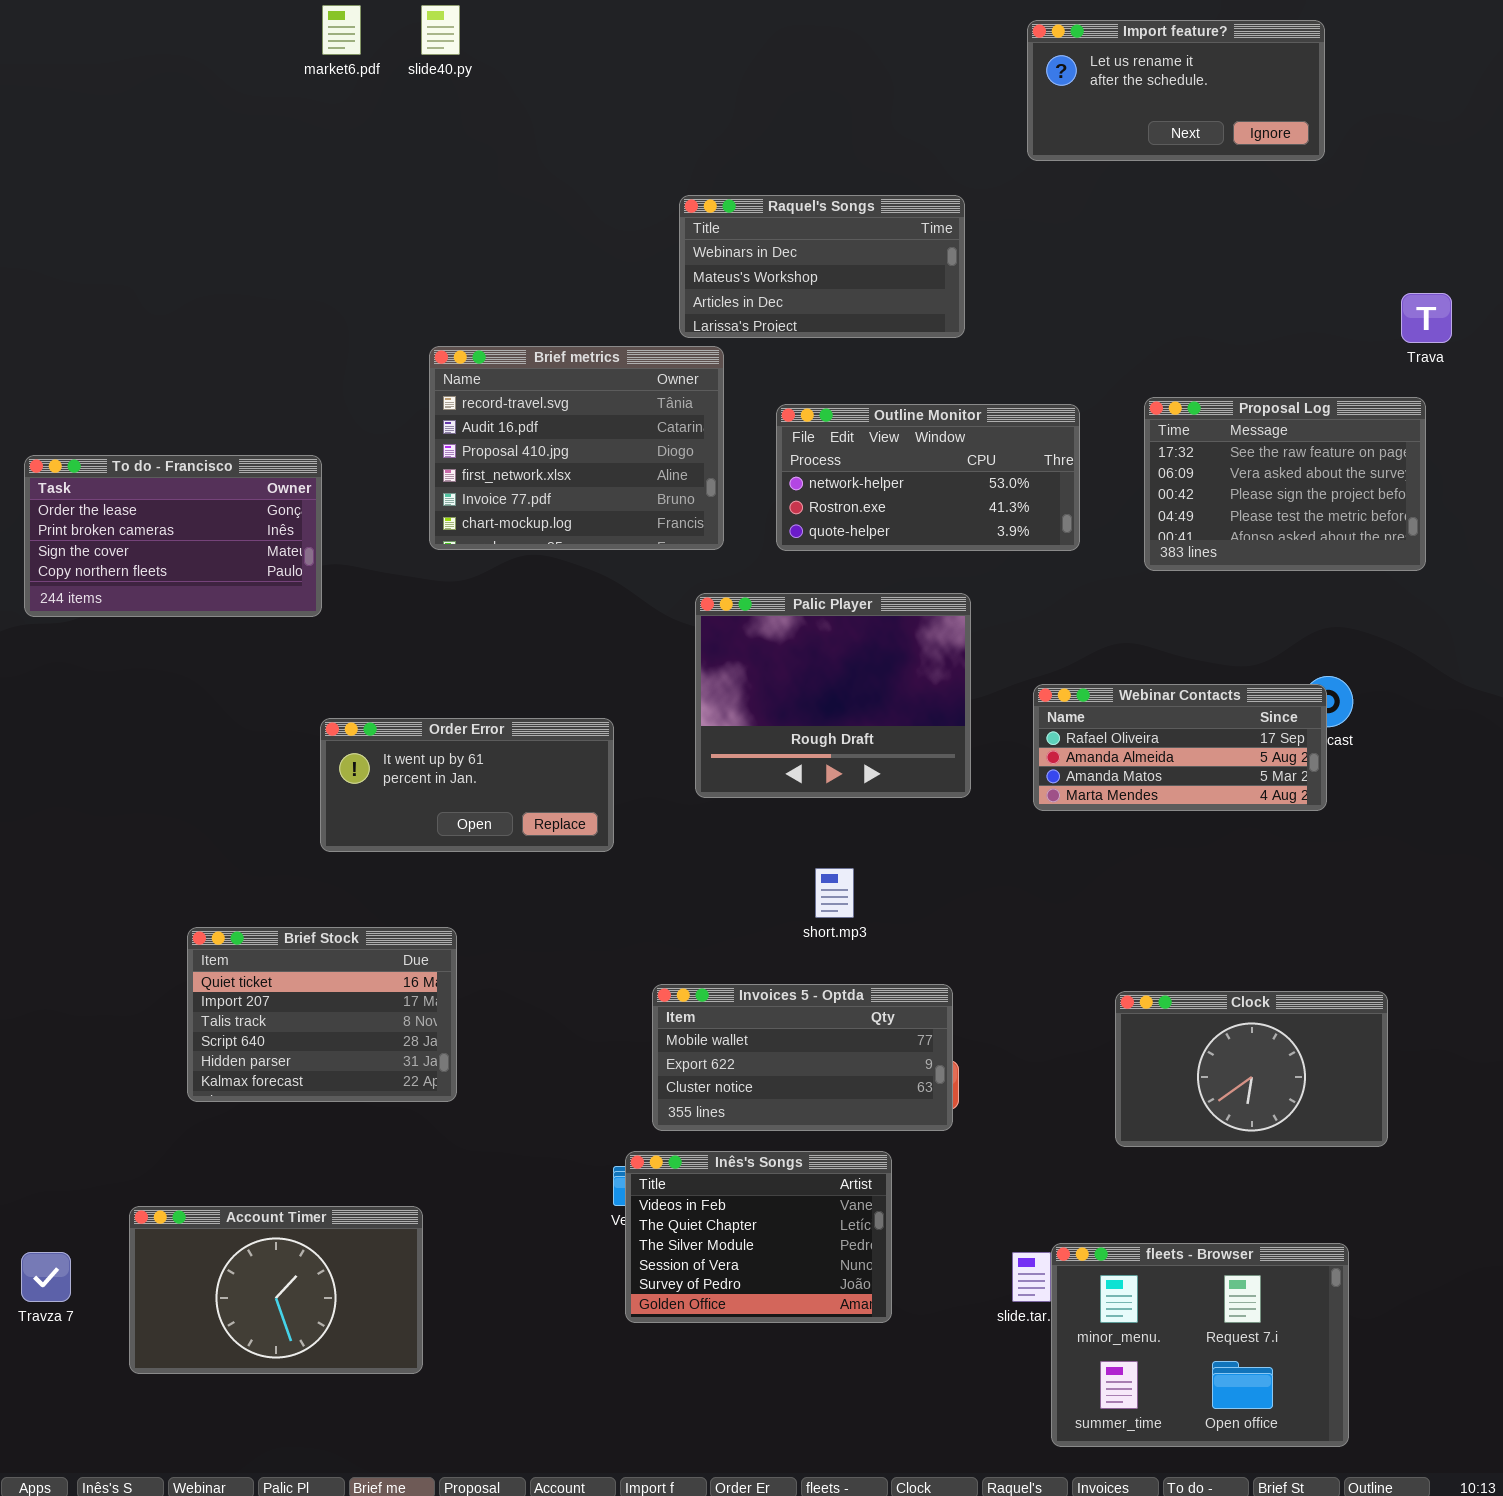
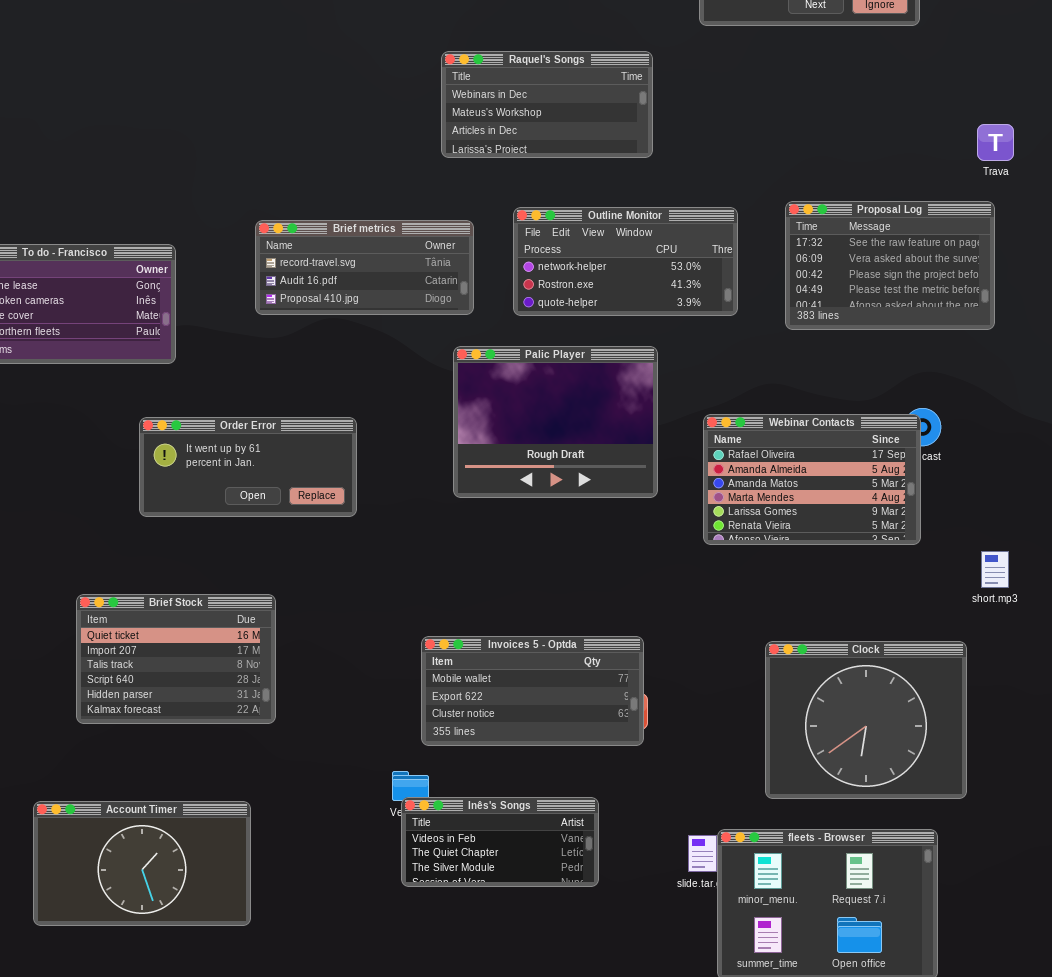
Brief metrics: [429,346,724,550] -> [255,220,474,315], resized
Webinar Contacts: [1033,684,1327,811] -> [703,414,921,545], resized
Order Error: [320,718,614,852] -> [139,417,357,517], moved
short.mp3: [815,868,854,918] -> [981,551,1009,588], moved
Clock: [1115,991,1388,1147] -> [765,641,967,799], resized
Inês's Songs: [625,1151,892,1323] -> [401,797,599,887], resized

